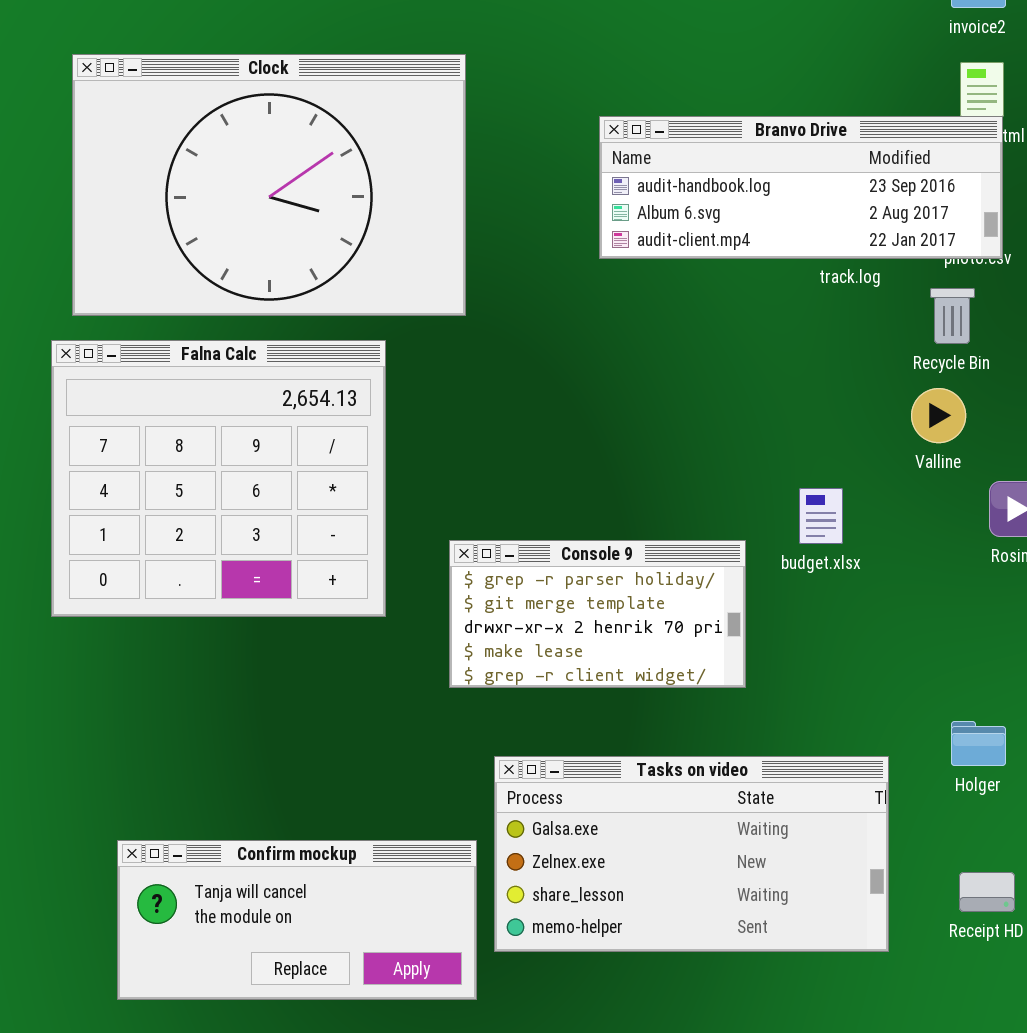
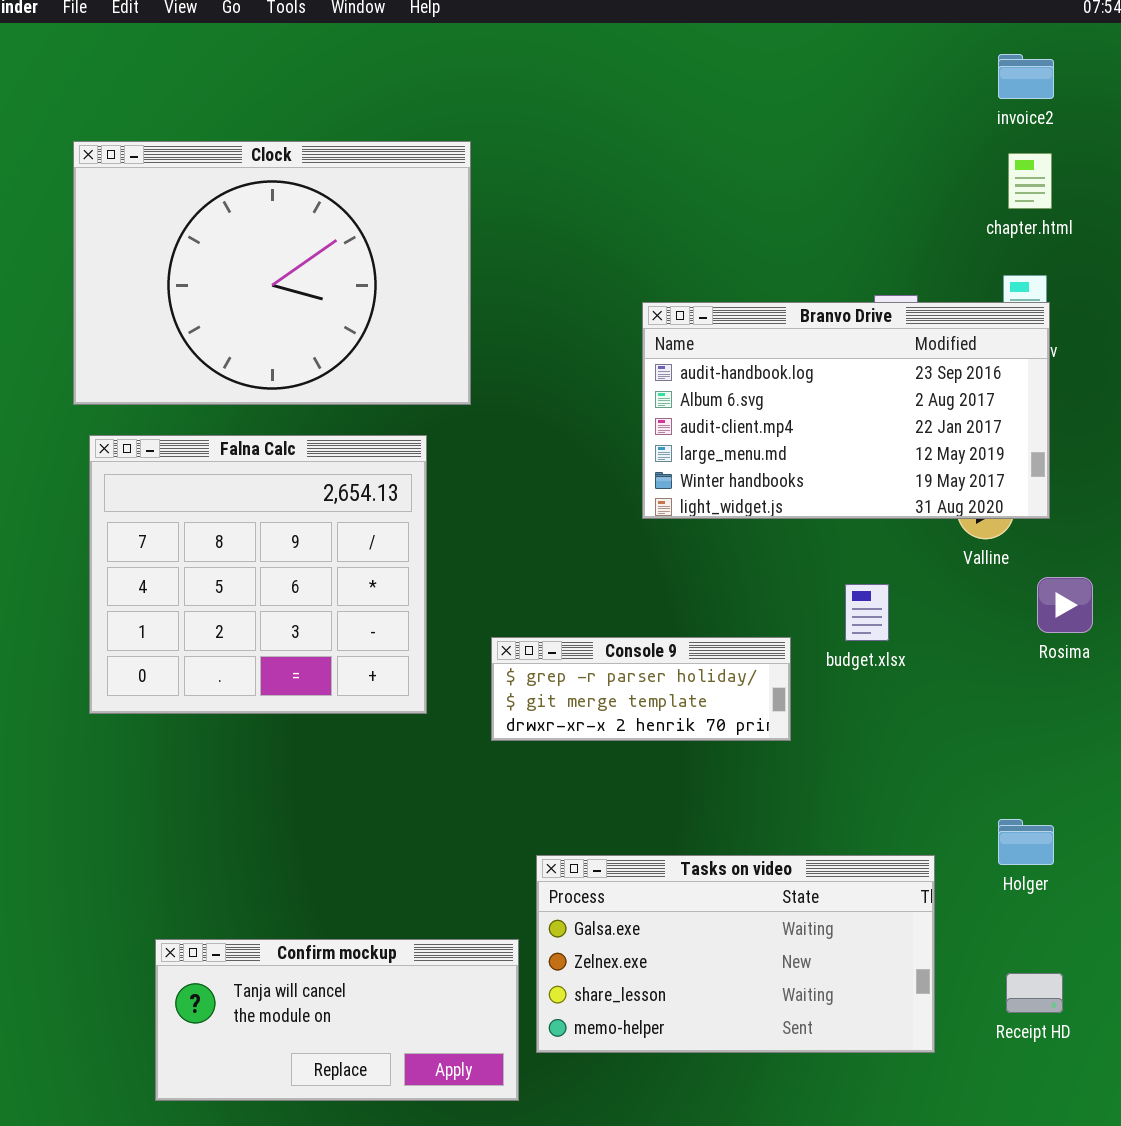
Clock: [72,54,466,316] -> [73,141,471,405], moved
Branvo Drive: [599,116,1003,259] -> [642,302,1050,519], moved, resized
Console 9: [449,540,746,688] -> [491,637,791,741], resized

